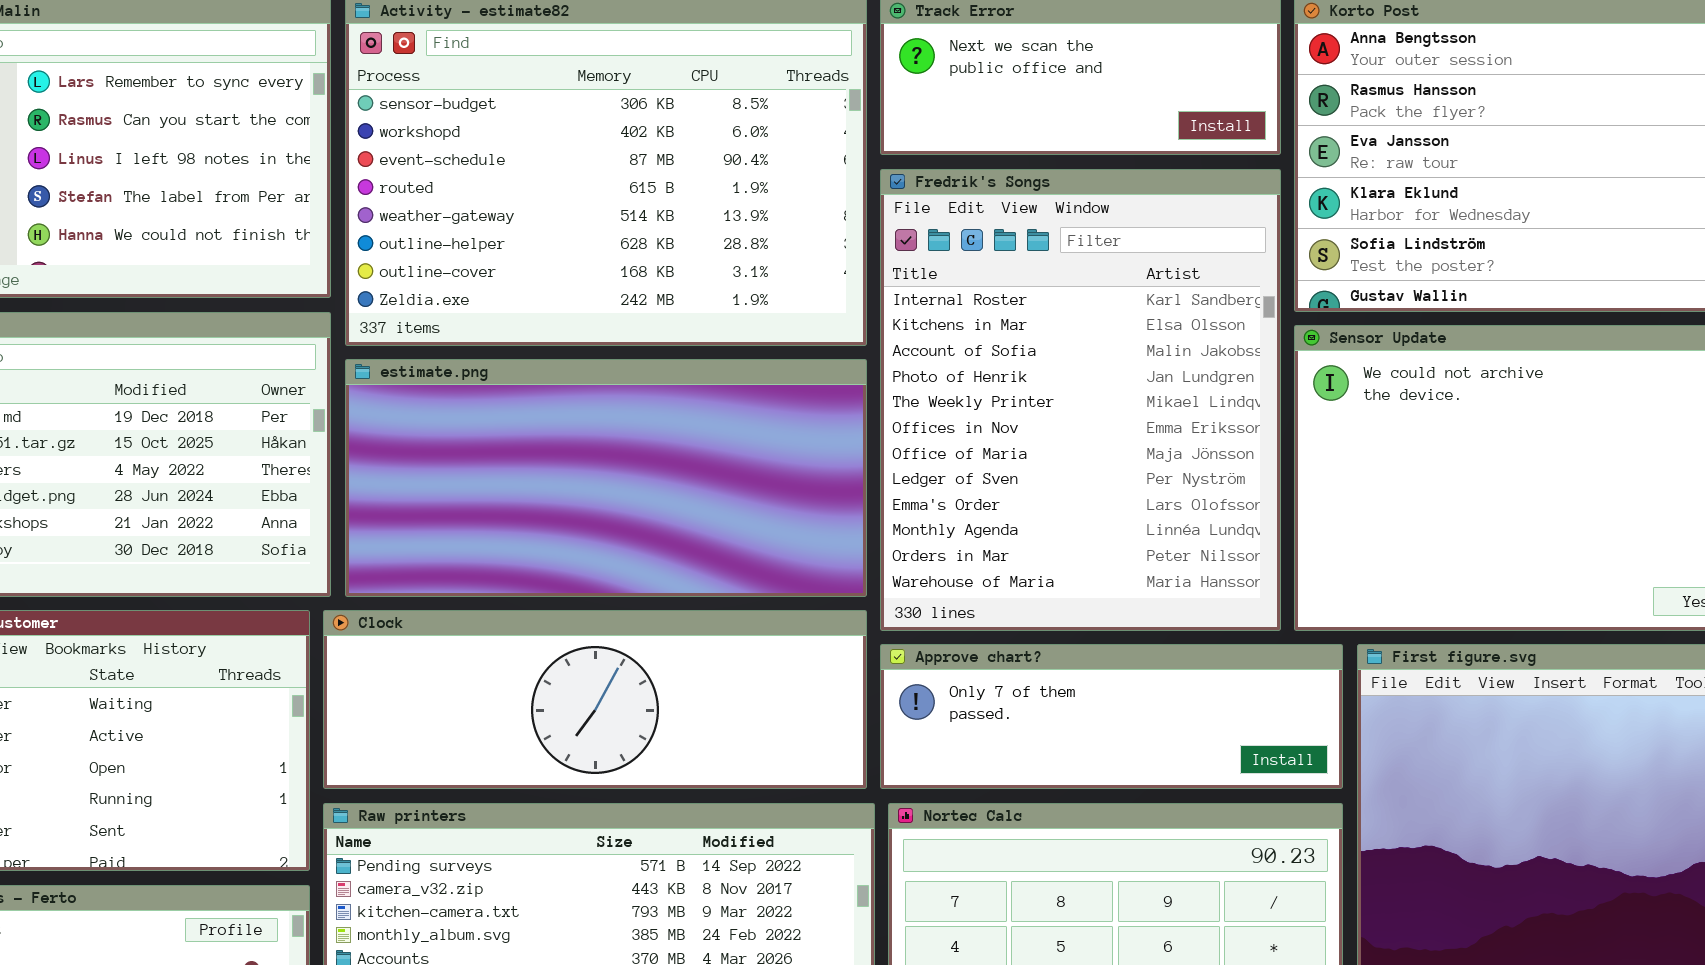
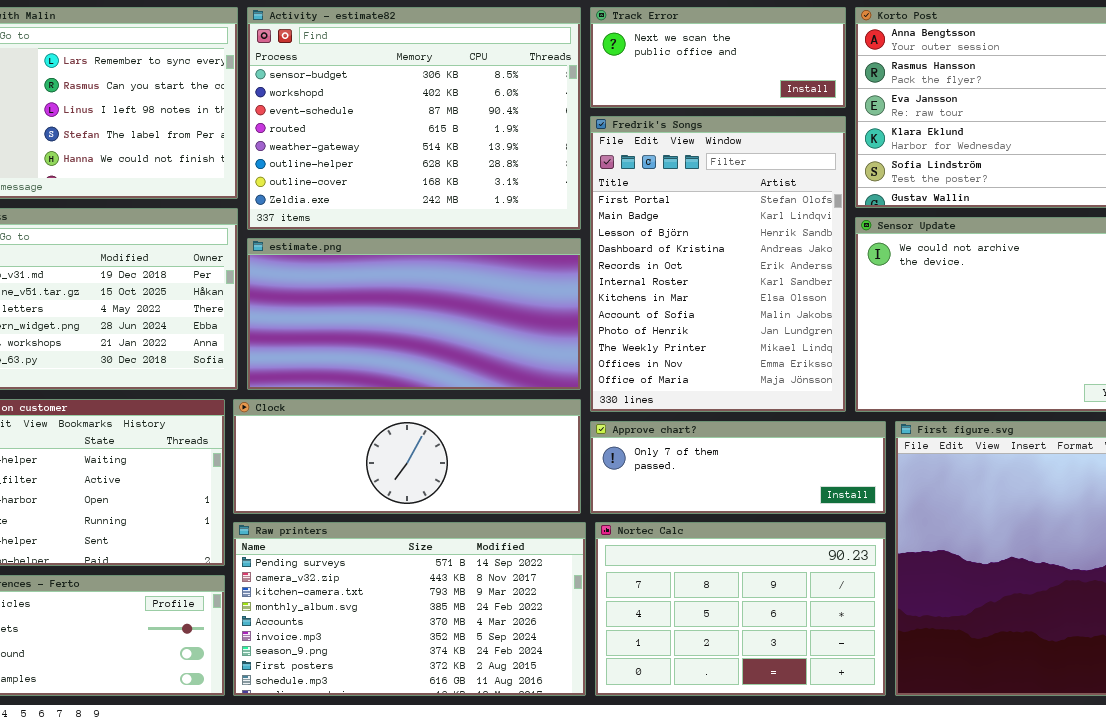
Fredrik's Songs: [880,169,1281,631] -> [590,116,846,412], scrolled up 5 rows

